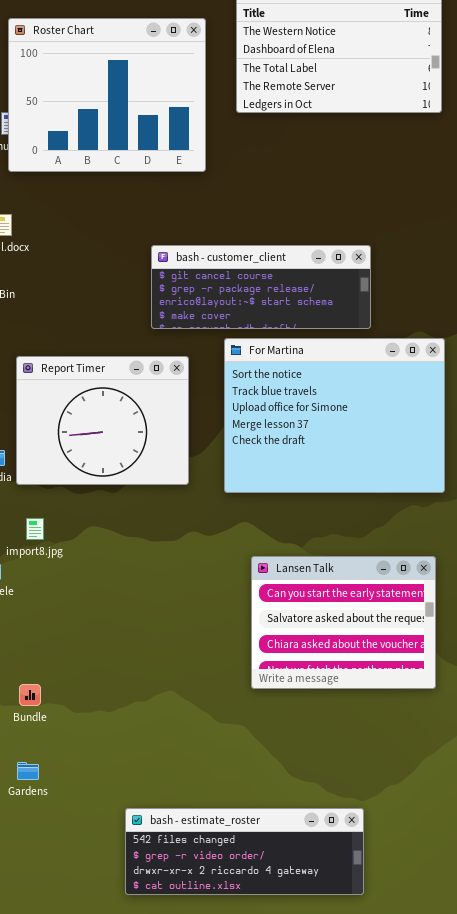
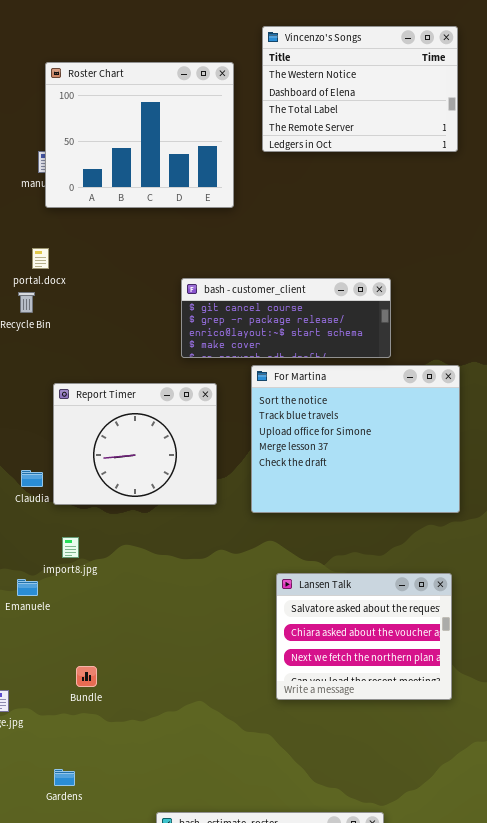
Lansen Talk: [251,556,436,689] -> [276,573,452,700], scrolled down 1 row
Bundle: [19,684,41,706] -> [76,666,97,687], moved

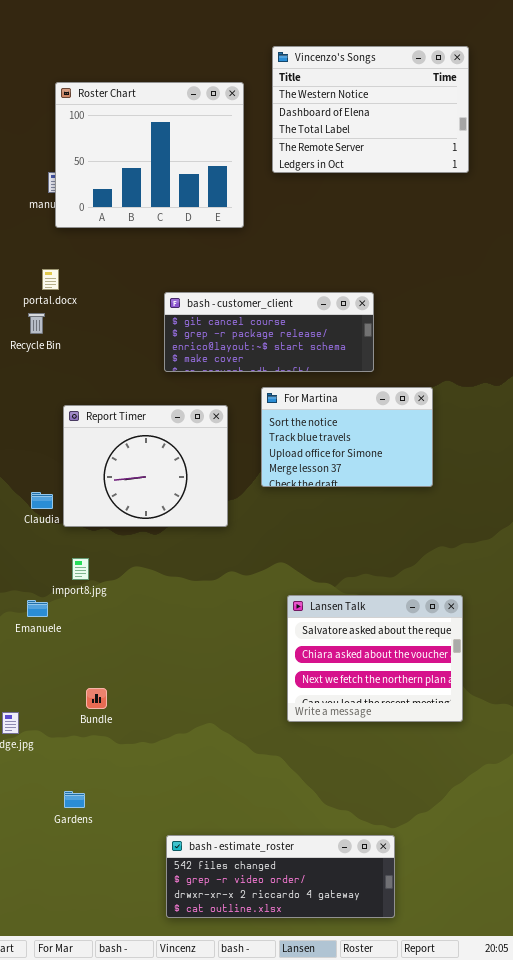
bash - customer_client: [181,278,391,358] -> [164,292,374,372], moved
For Martina: [251,365,460,513] -> [261,387,433,487], resized

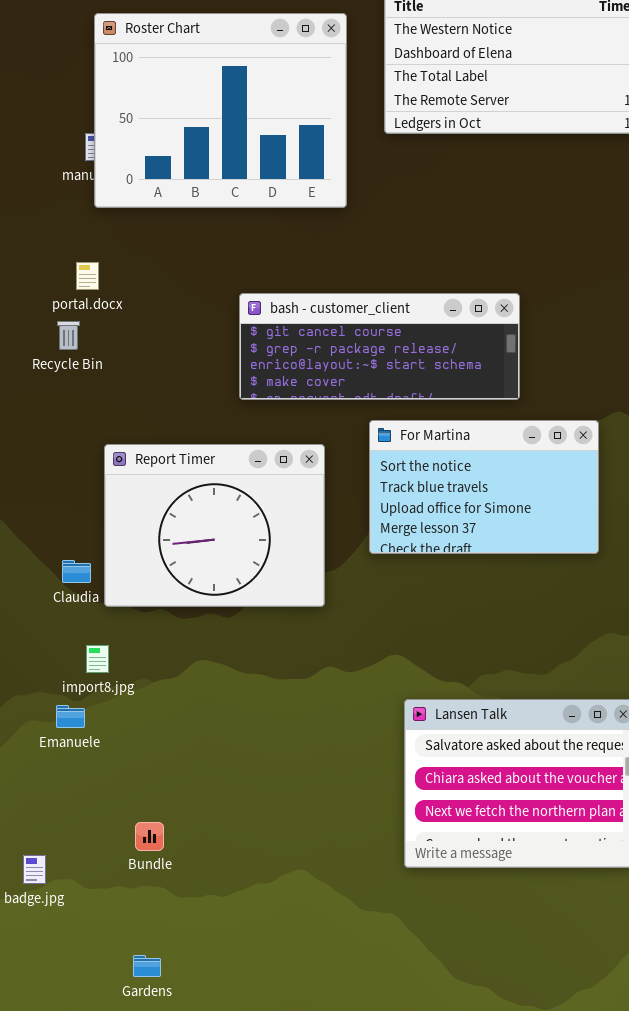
import8.jpg: [72,558,89,580] -> [86,645,109,673], moved
Gardens: [64,791,85,808] -> [133,955,161,977], moved

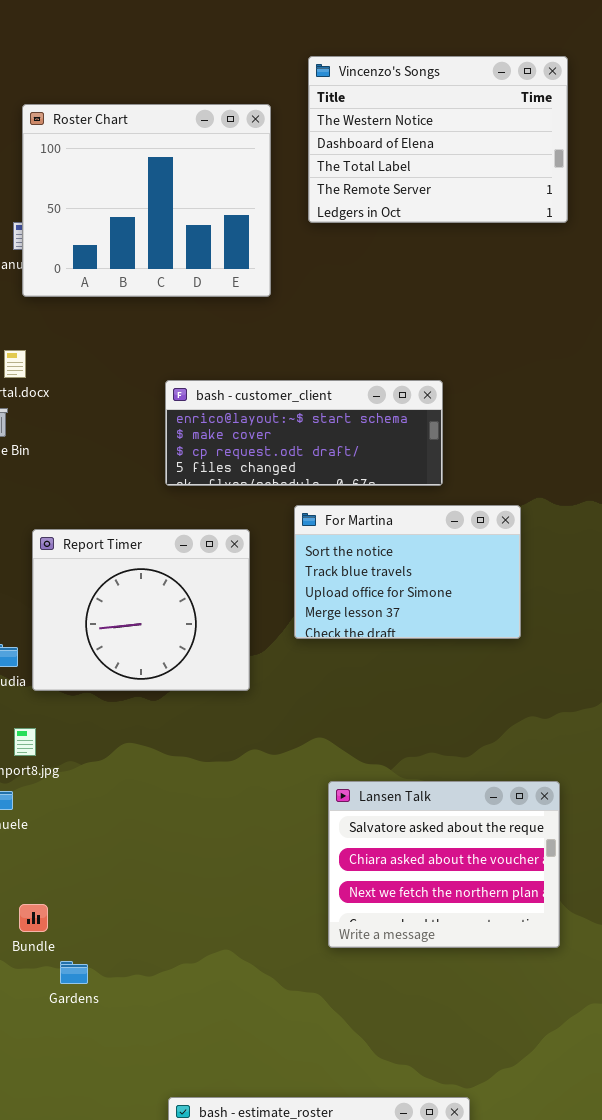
bash - customer_client: [239,293,520,400] -> [165,380,443,486], scrolled down 2 rows
Bundle: [135,822,164,851] -> [19,904,48,932], moved
Gardens: [133,955,161,977] -> [60,961,88,984], moved

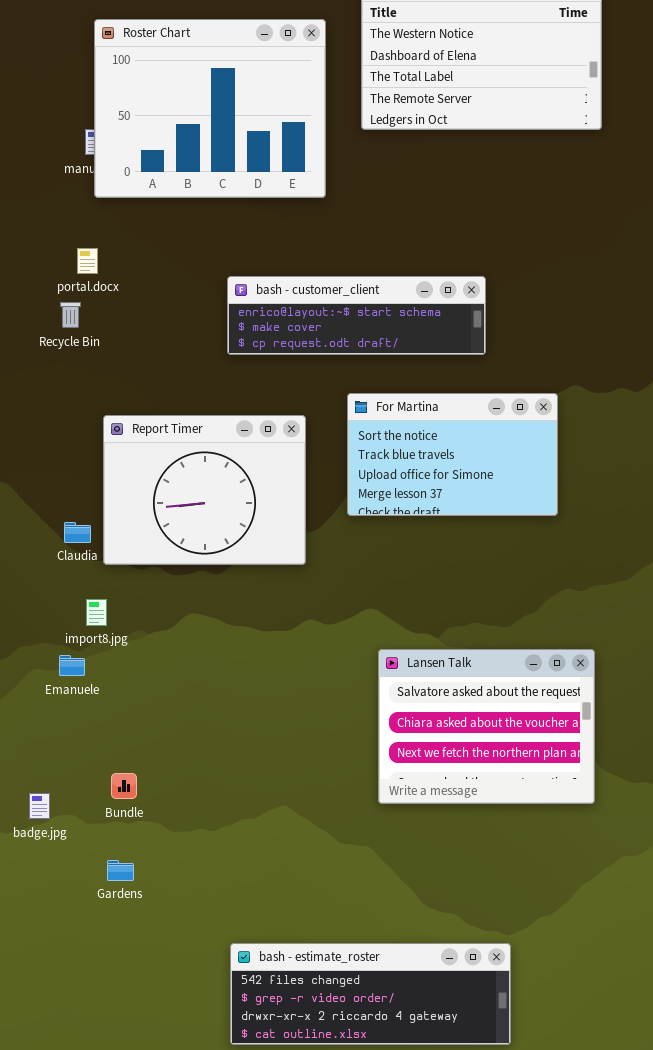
bash - customer_client: [165,380,443,486] -> [227,276,486,355], resized
Bundle: [19,904,48,932] -> [111,773,137,799], moved
Gardens: [60,961,88,984] -> [107,860,134,881], moved

